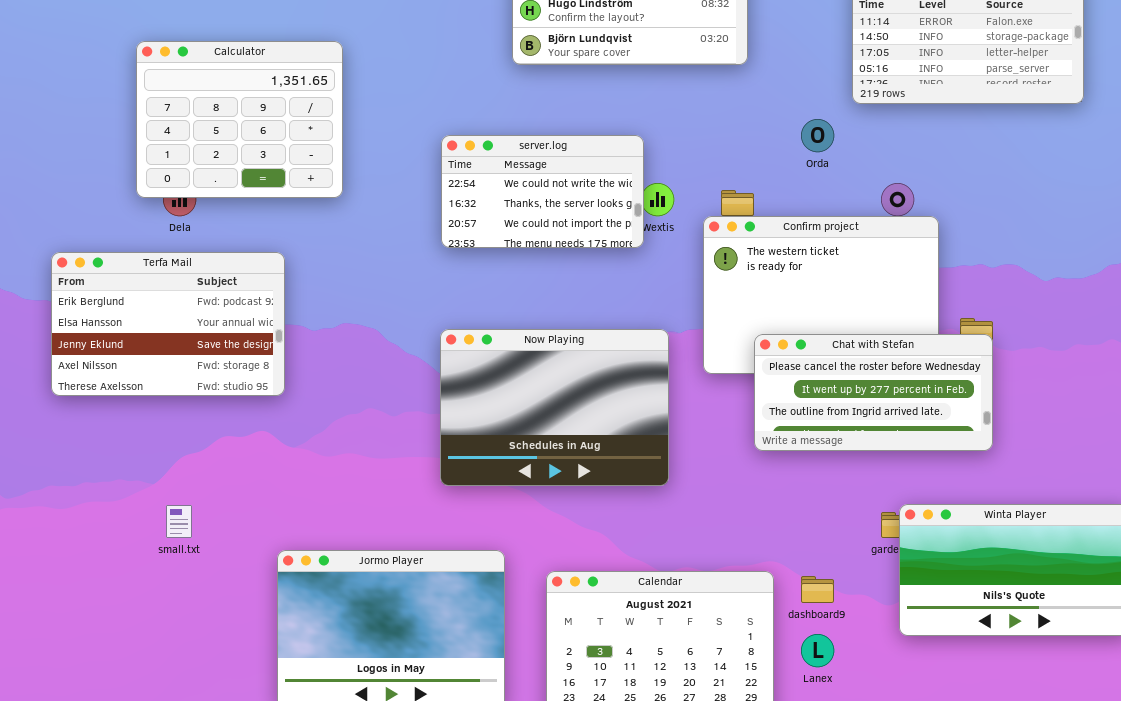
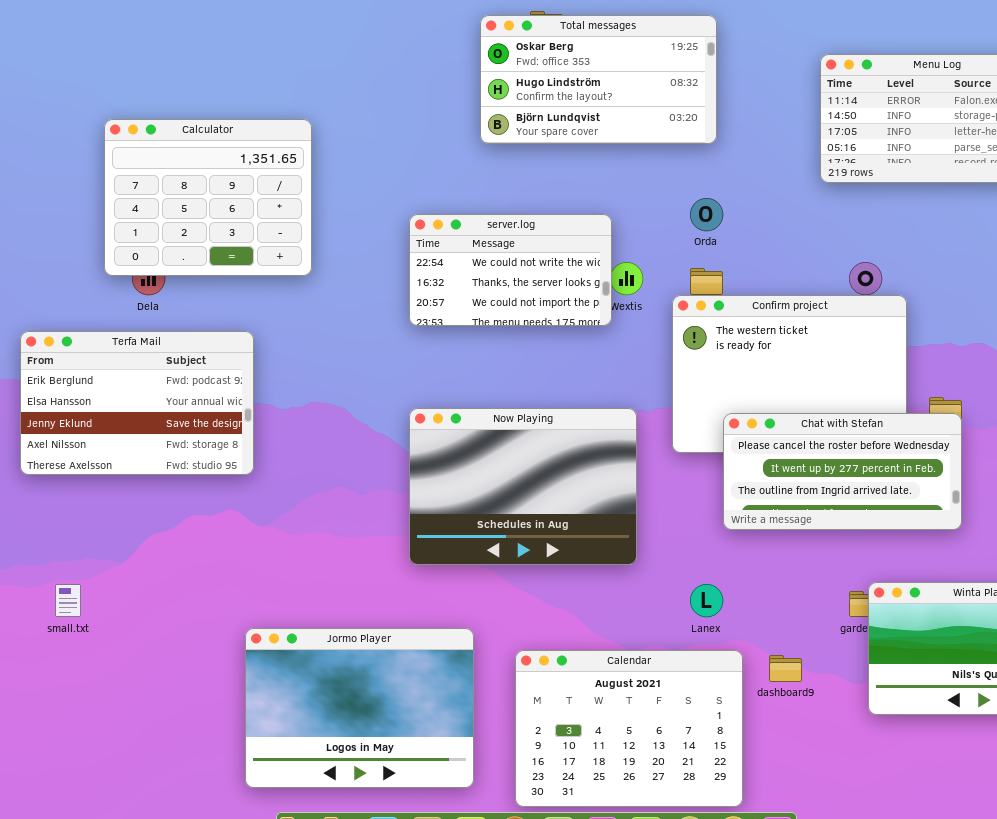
Orda: [801,119,834,152] -> [690,198,723,231], moved
small.txt: [166,505,192,538] -> [55,584,81,617], moved
Lanex: [801,634,834,667] -> [690,584,723,617], moved

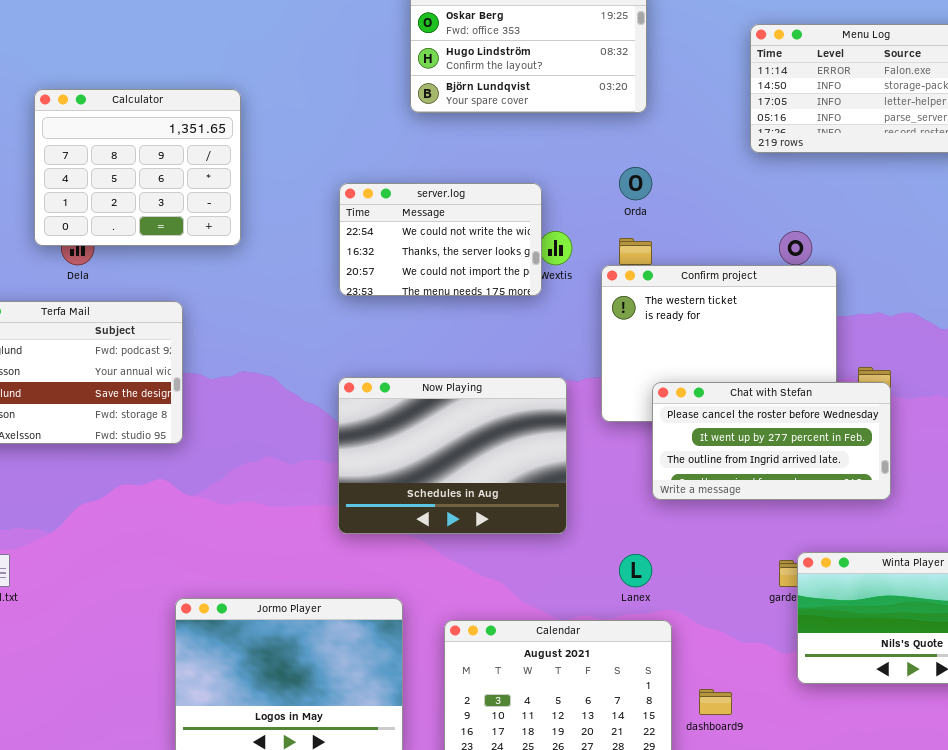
dashboard9: [769,655,802,682] -> [699,689,732,715], moved

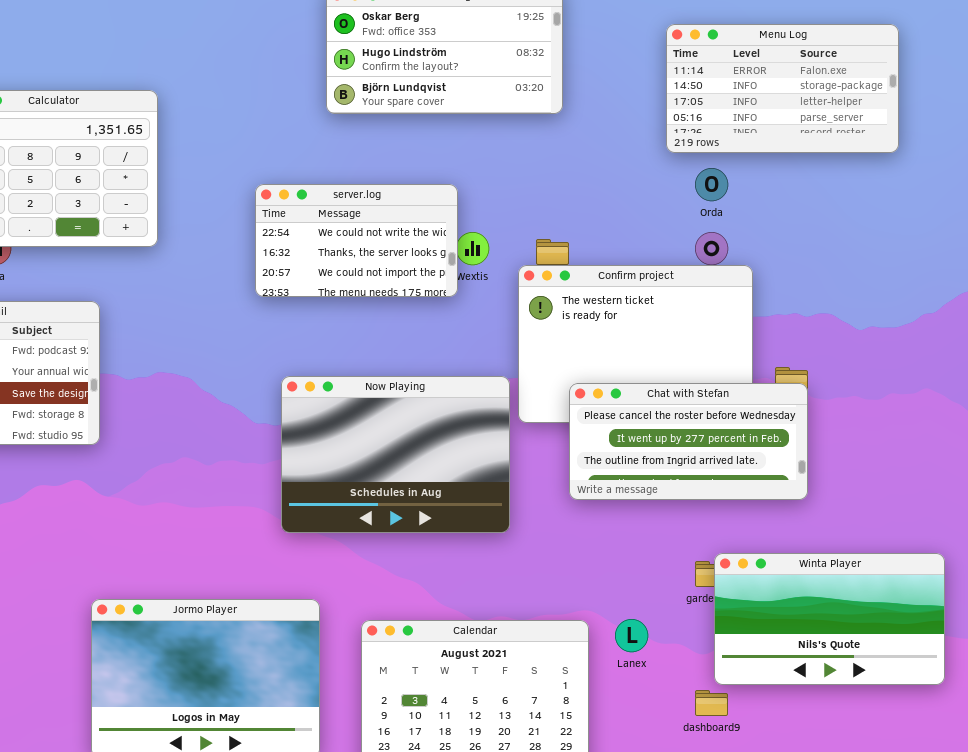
Orda: [619,167,652,200] -> [695,168,728,201], moved
Now Playing: [338,377,567,534] -> [281,376,510,533], moved
Lanex: [619,554,652,587] -> [615,619,648,652], moved
dashboard9: [699,689,732,715] -> [695,690,728,716], moved

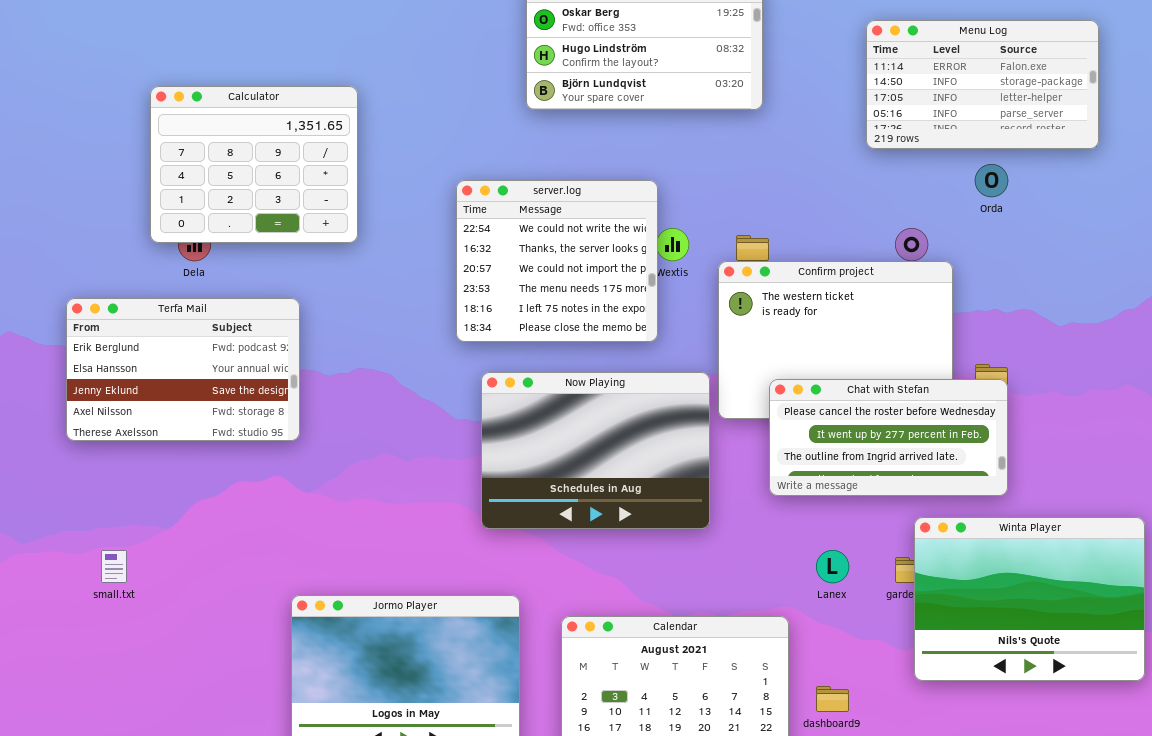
Orda: [695,168,728,201] -> [975,164,1008,197], moved
server.log: [255,184,458,297] -> [456,180,658,342], resized
Winta Player: [714,553,945,685] -> [914,517,1145,681], resized
Lanex: [615,619,648,652] -> [816,550,849,583], moved
dashboard9: [695,690,728,716] -> [816,686,849,712], moved

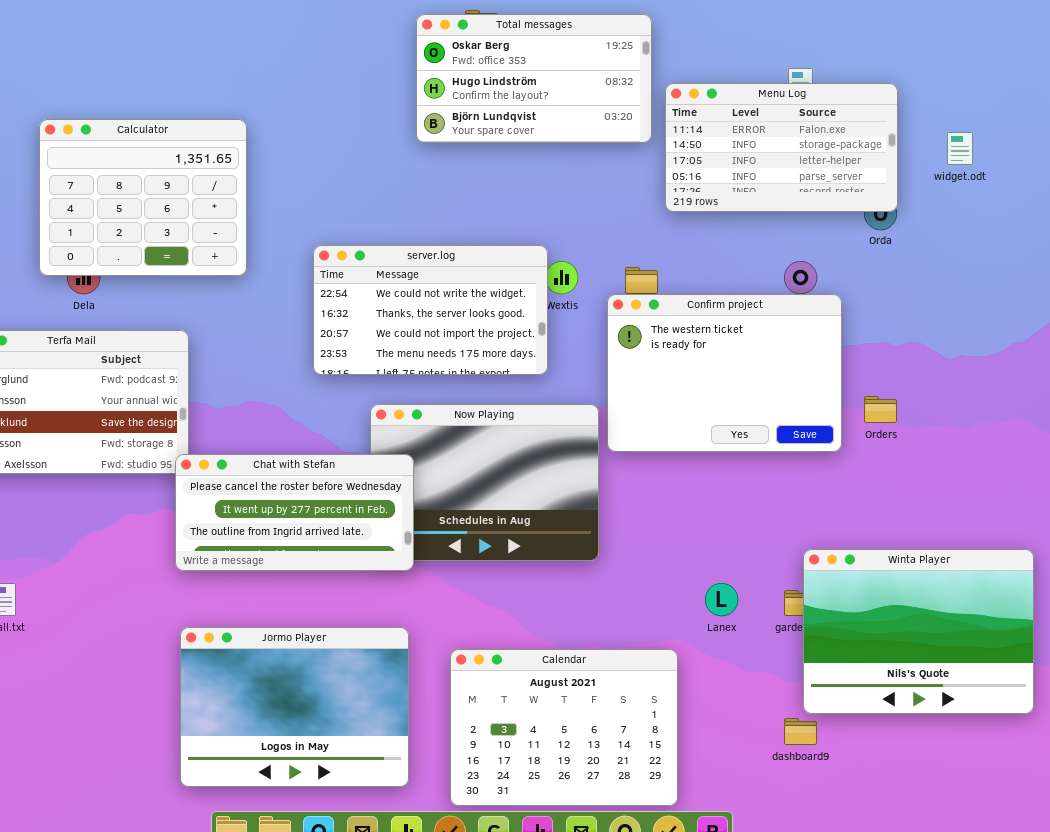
Menu Log: [866,20,1099,149] -> [665,83,898,212], moved
server.log: [456,180,658,342] -> [313,245,548,375], resized
Chat with Stefan: [769,379,1008,496] -> [175,454,414,571], moved
dashboard9: [816,686,849,712] -> [784,718,817,745], moved

